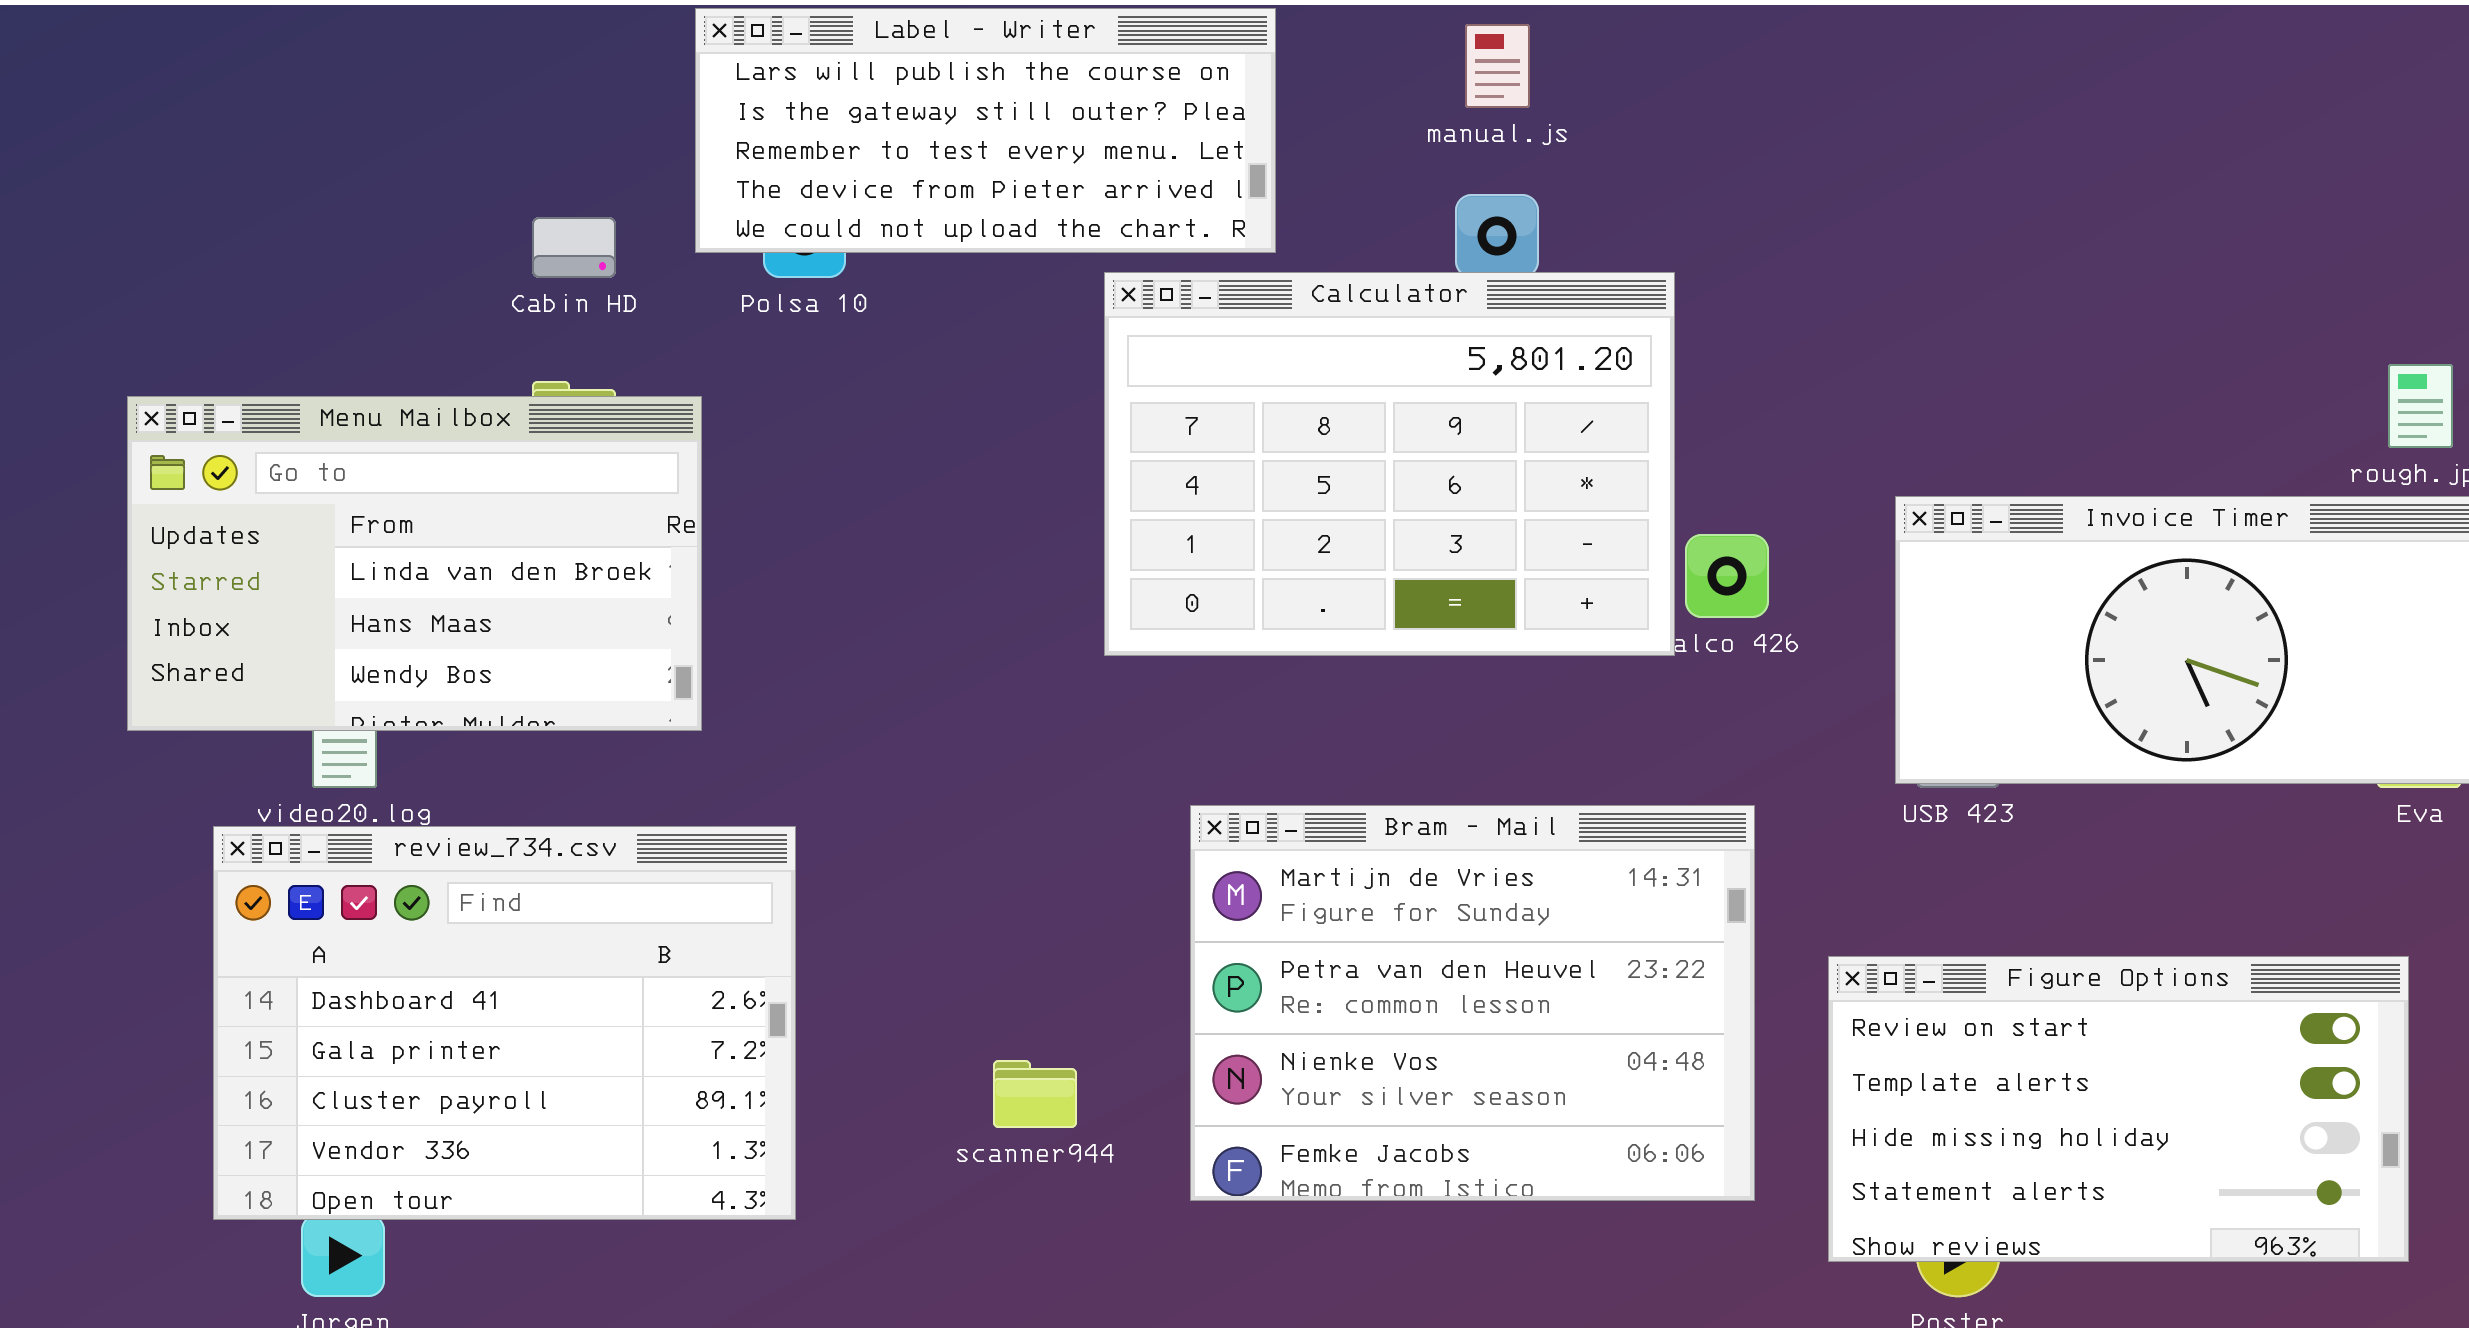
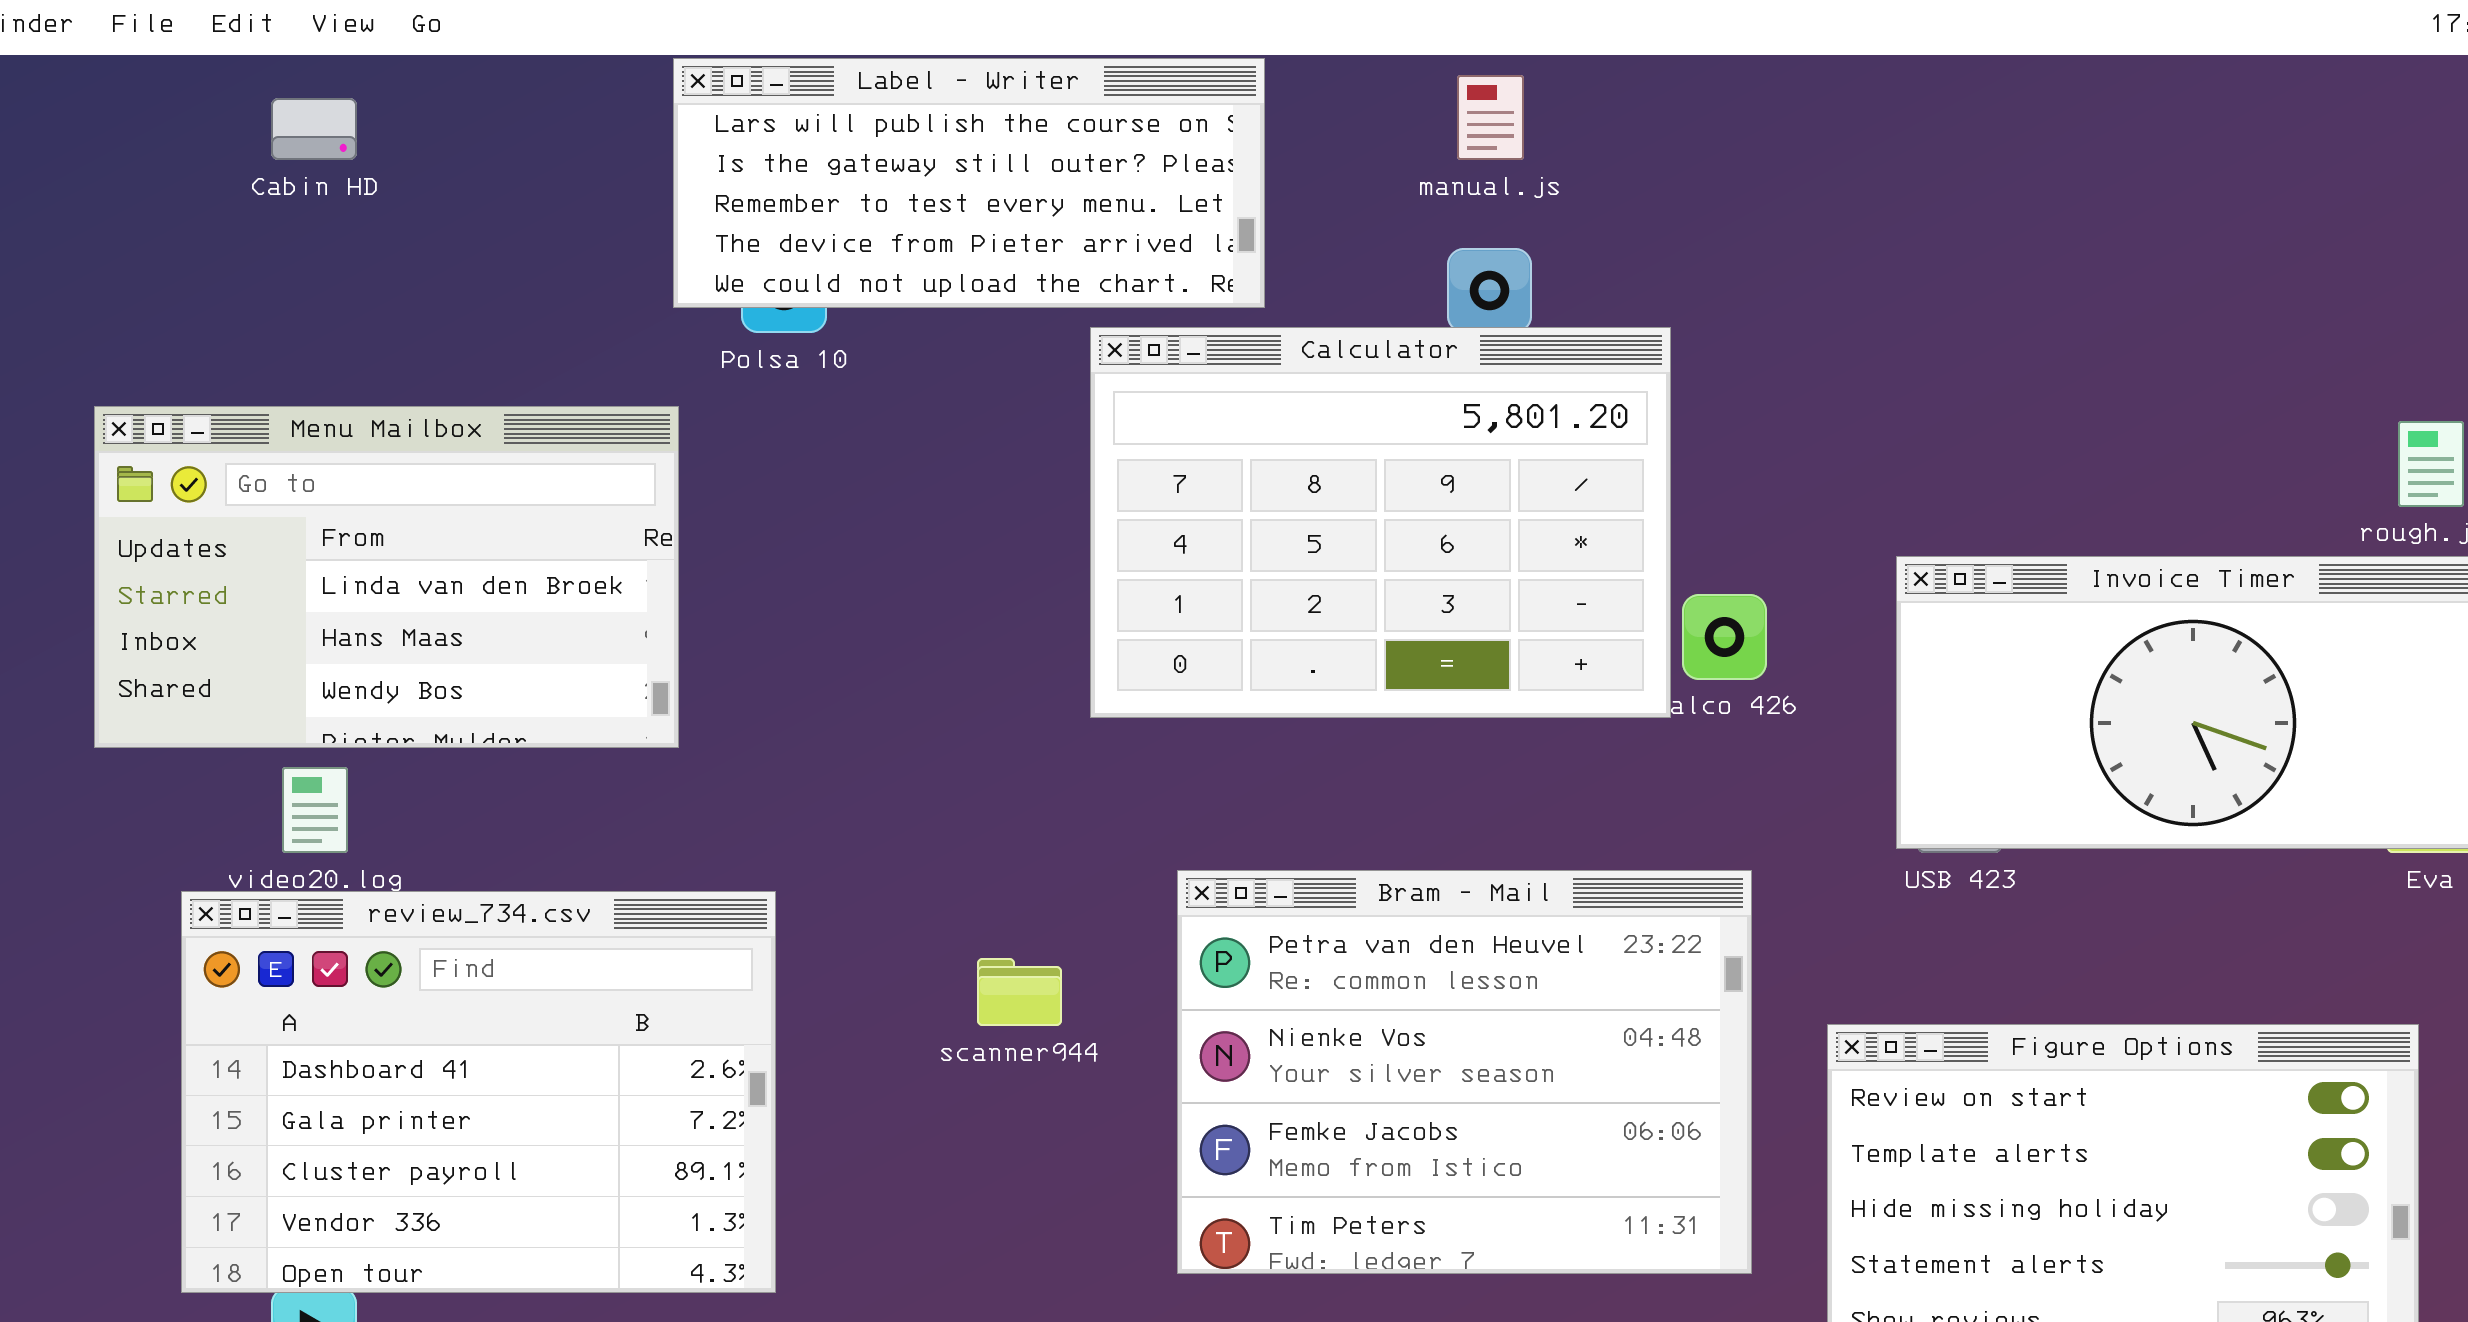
Cabin HD: [532,217,616,278] -> [271,98,357,160], moved
Menu Mailbox: [127,396,702,731] -> [94,406,679,748], moved
Bram - Mail: [1190,805,1755,1201] -> [1177,870,1752,1274], scrolled down 1 row
scanner944: [993,1060,1077,1128] -> [977,958,1062,1026], moved

